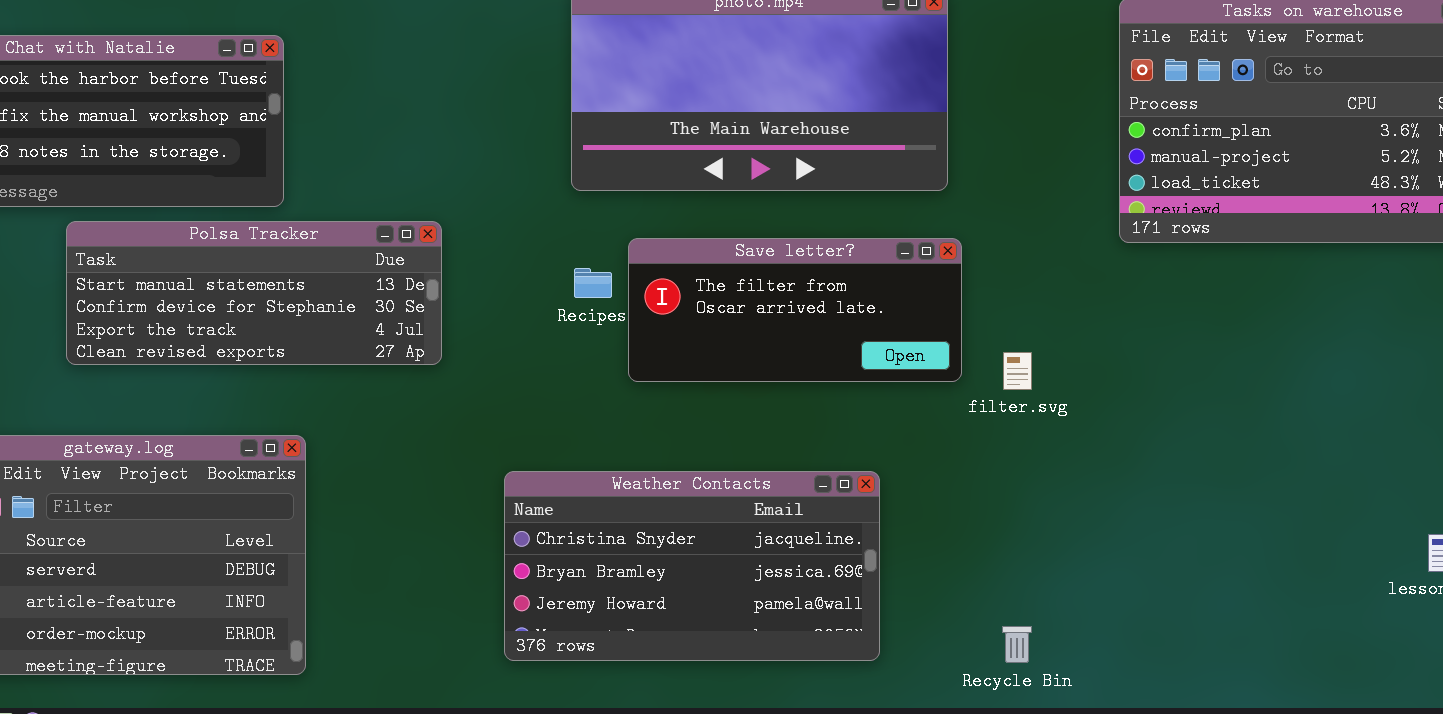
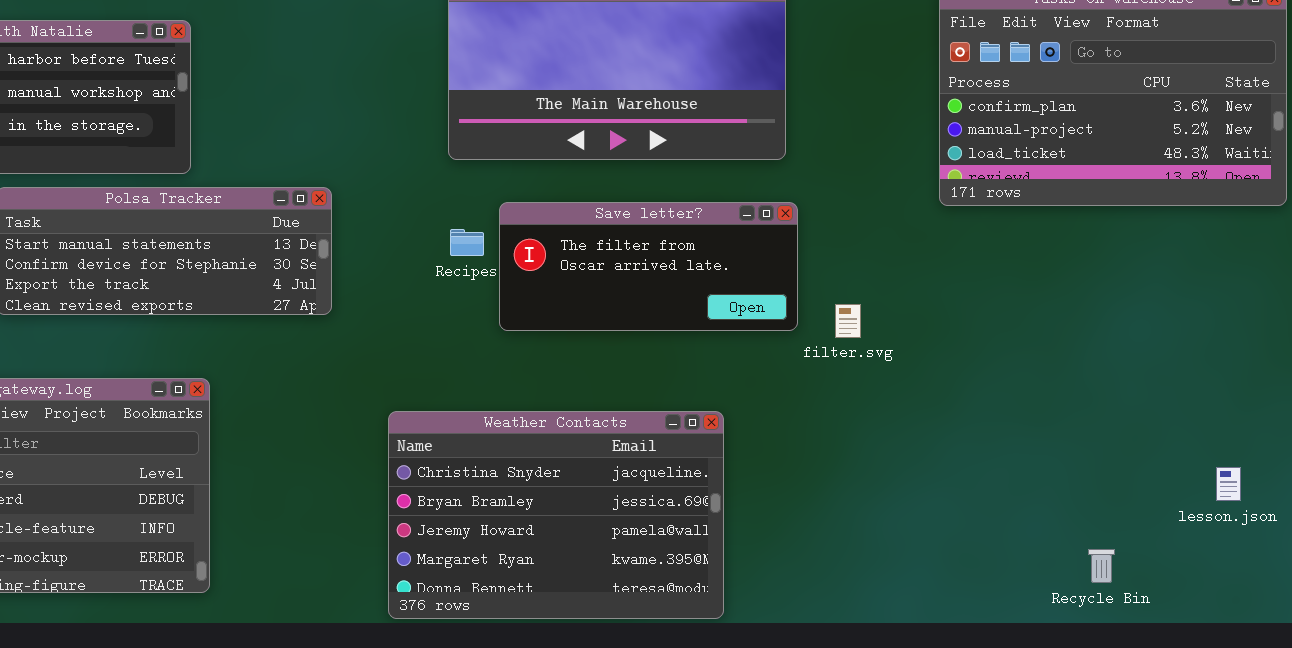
Weather Contacts: [504,471,880,661] -> [388,411,724,619], resized
Recycle Bin: [1002,626,1032,663] -> [1088,549,1115,583], moved

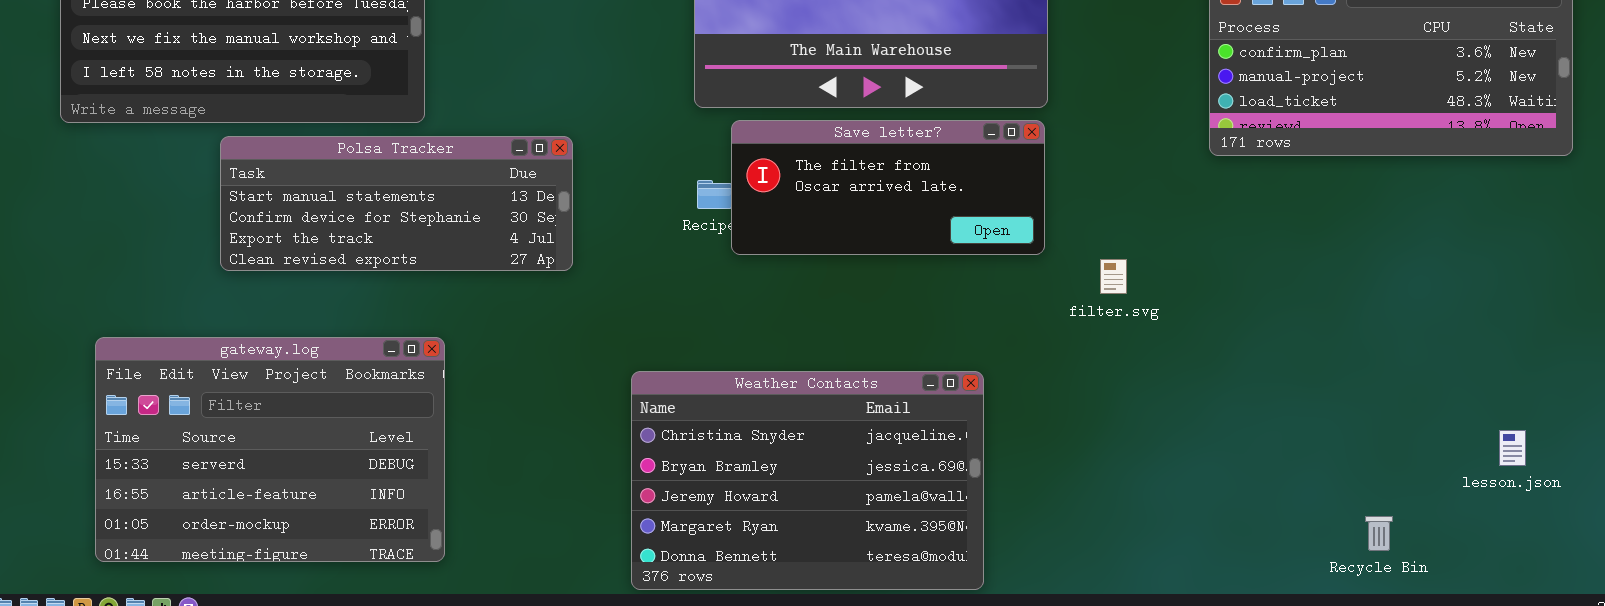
Save letter?: [499,202,798,331] -> [731,120,1045,255], moved

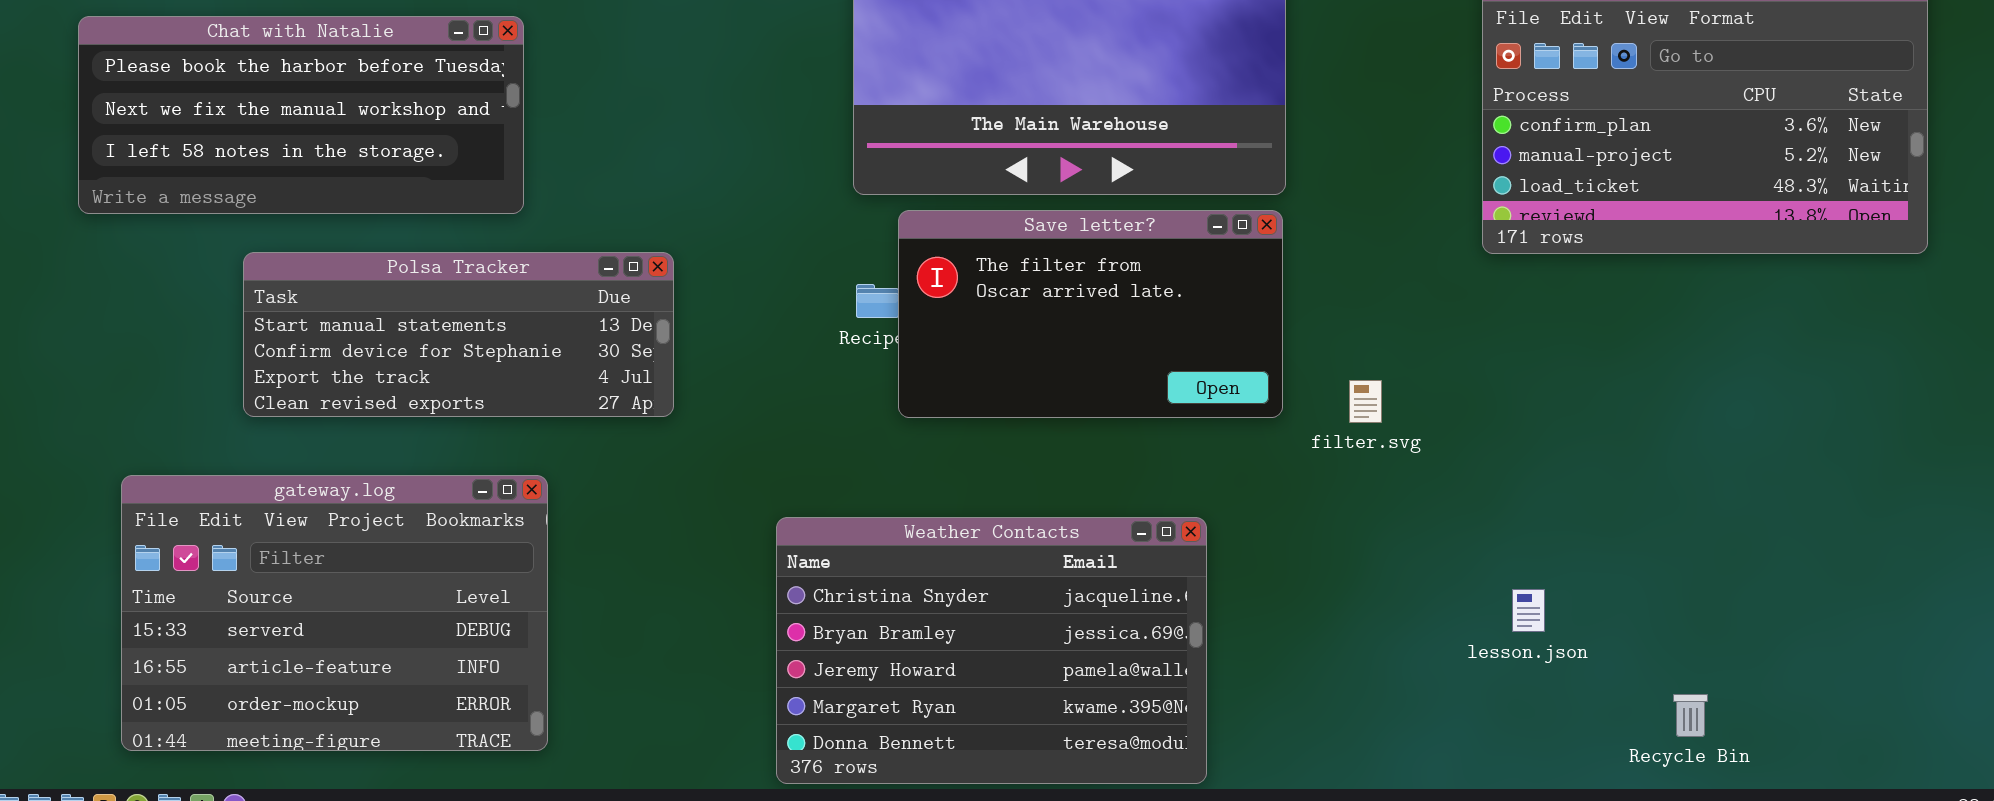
Save letter?: [731,120,1045,255] -> [898,210,1283,418], resized
Polsa Tracker: [220,136,573,271] -> [243,252,674,417], moved
lesson.json: [1499,430,1526,466] -> [1512,589,1545,632], moved

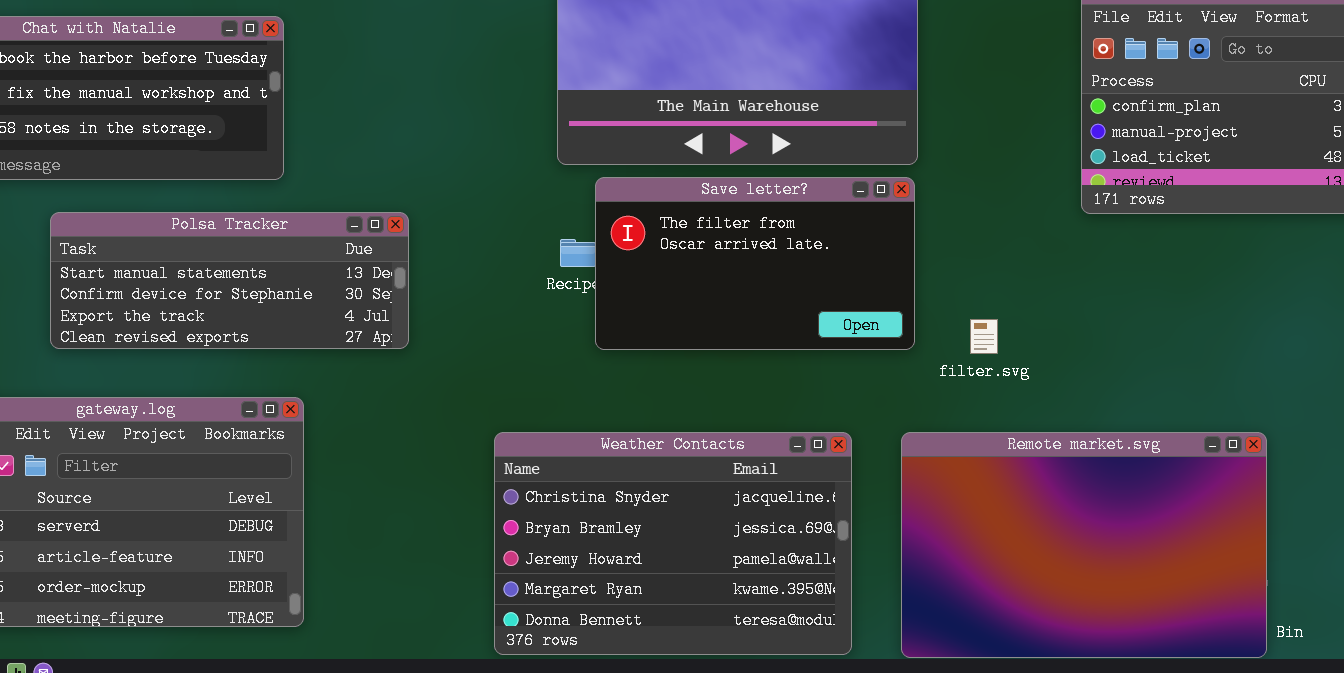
Remote market.svg: none -> [901,432,1267,658], opened

